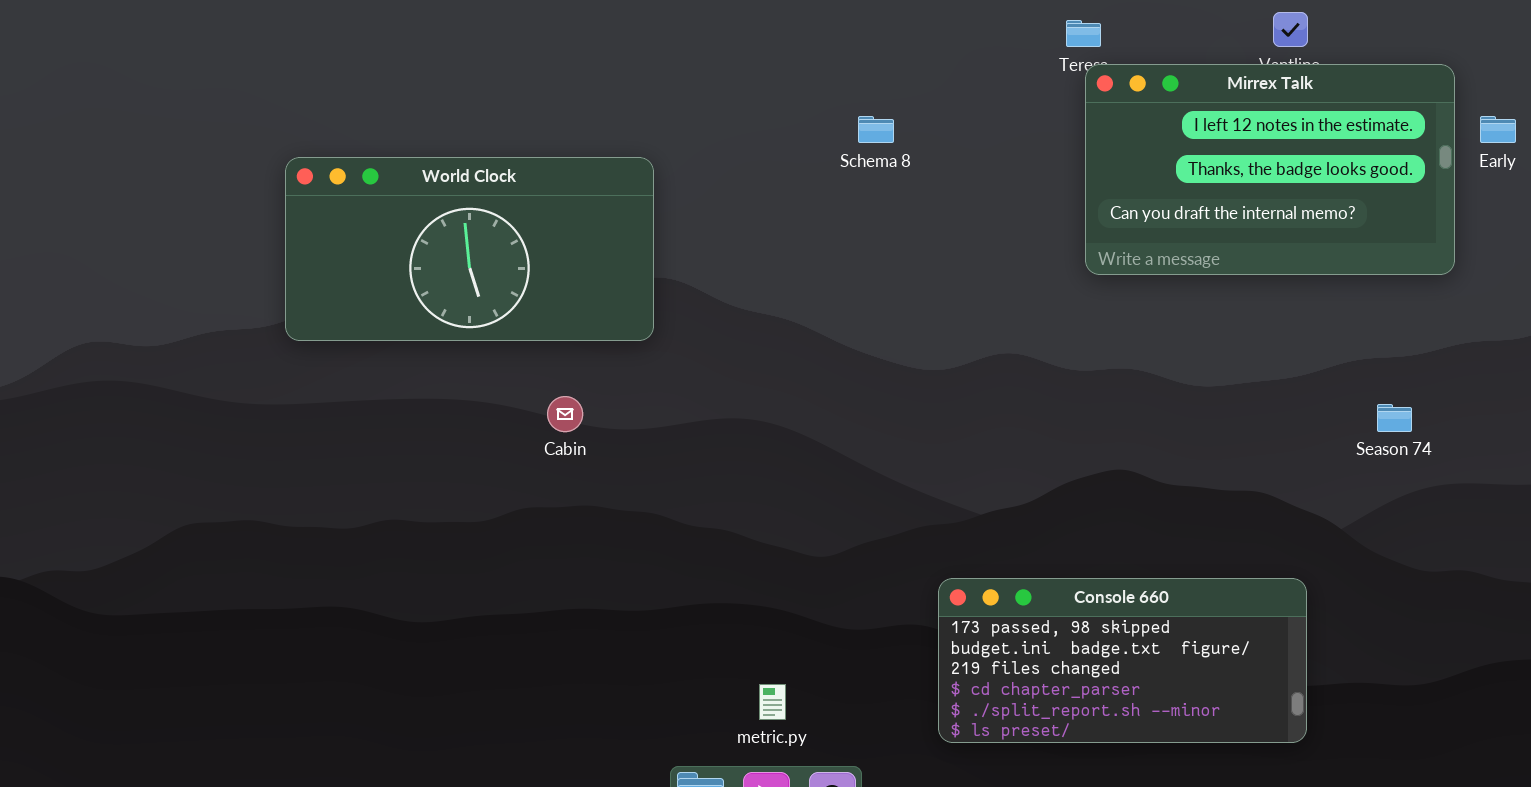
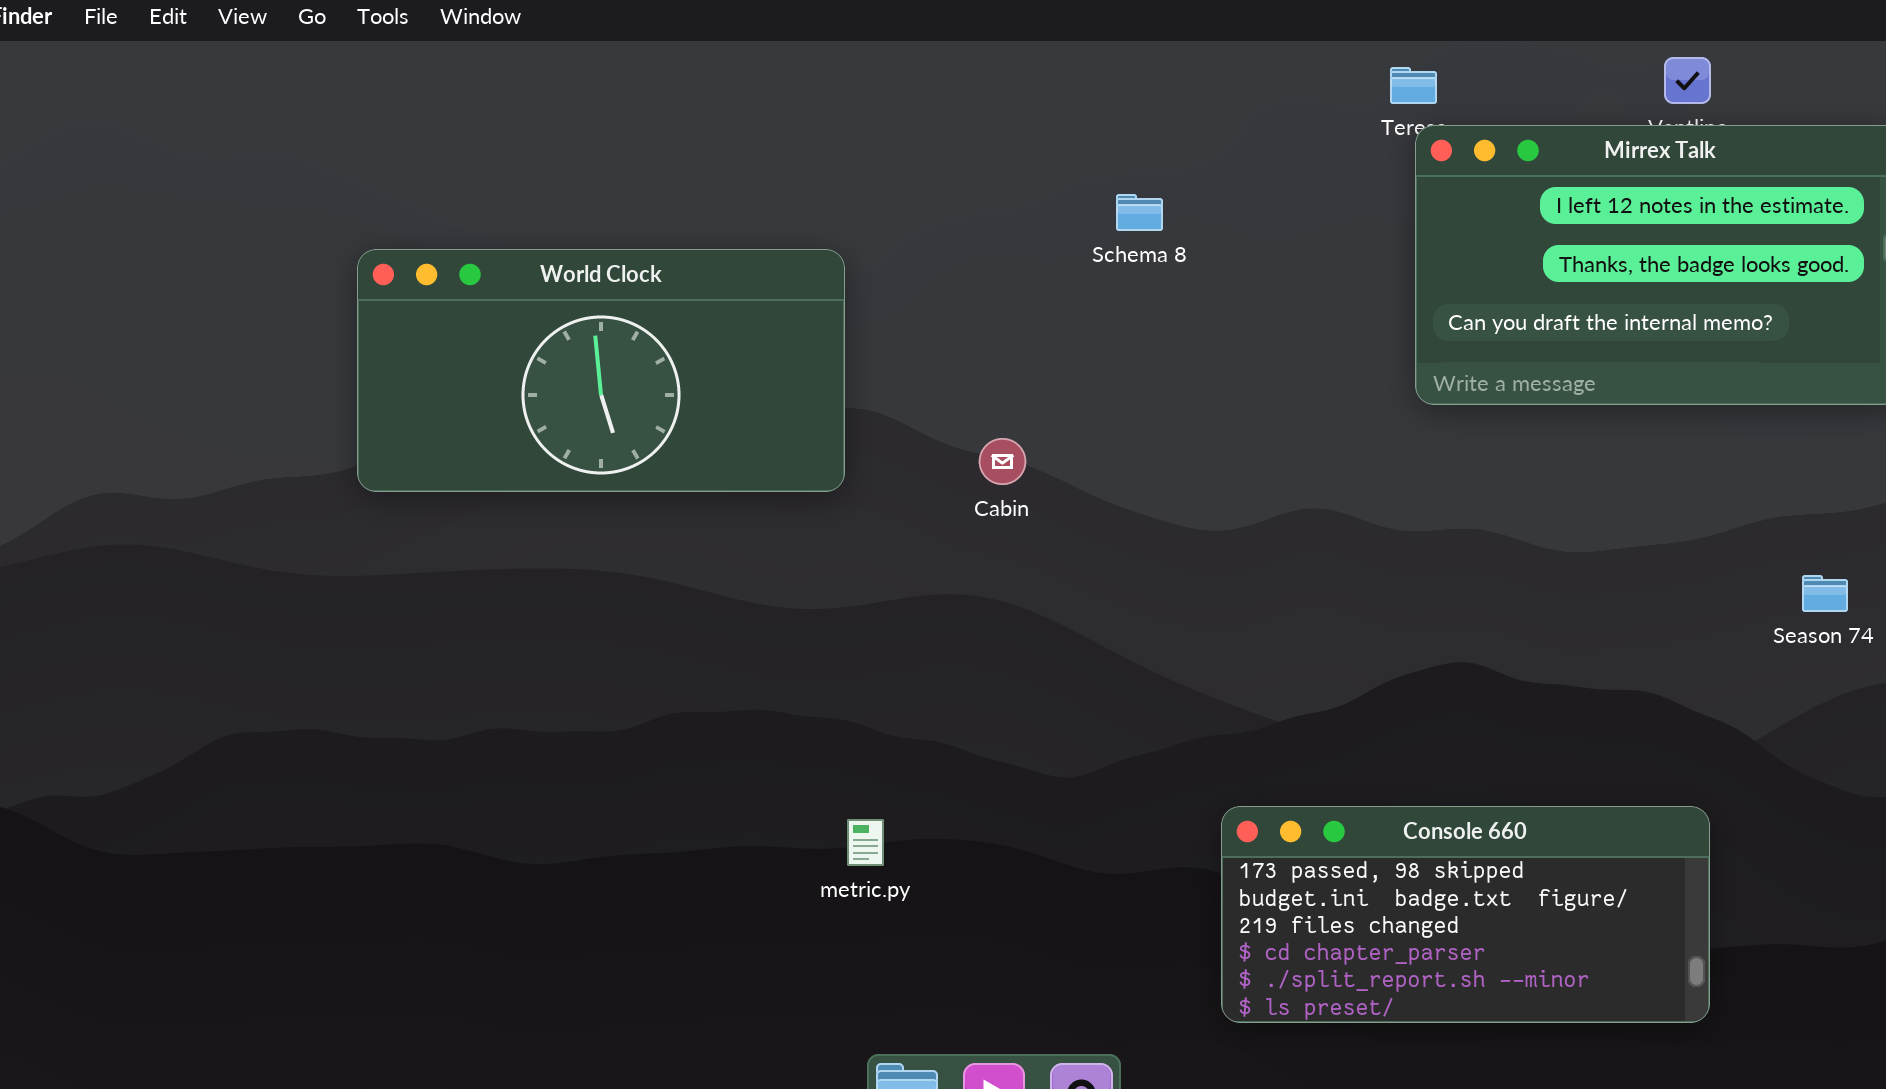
Cabin: [547,396,583,432] -> [979,438,1026,485], moved
metric.py: [759,684,786,720] -> [847,819,884,866], moved

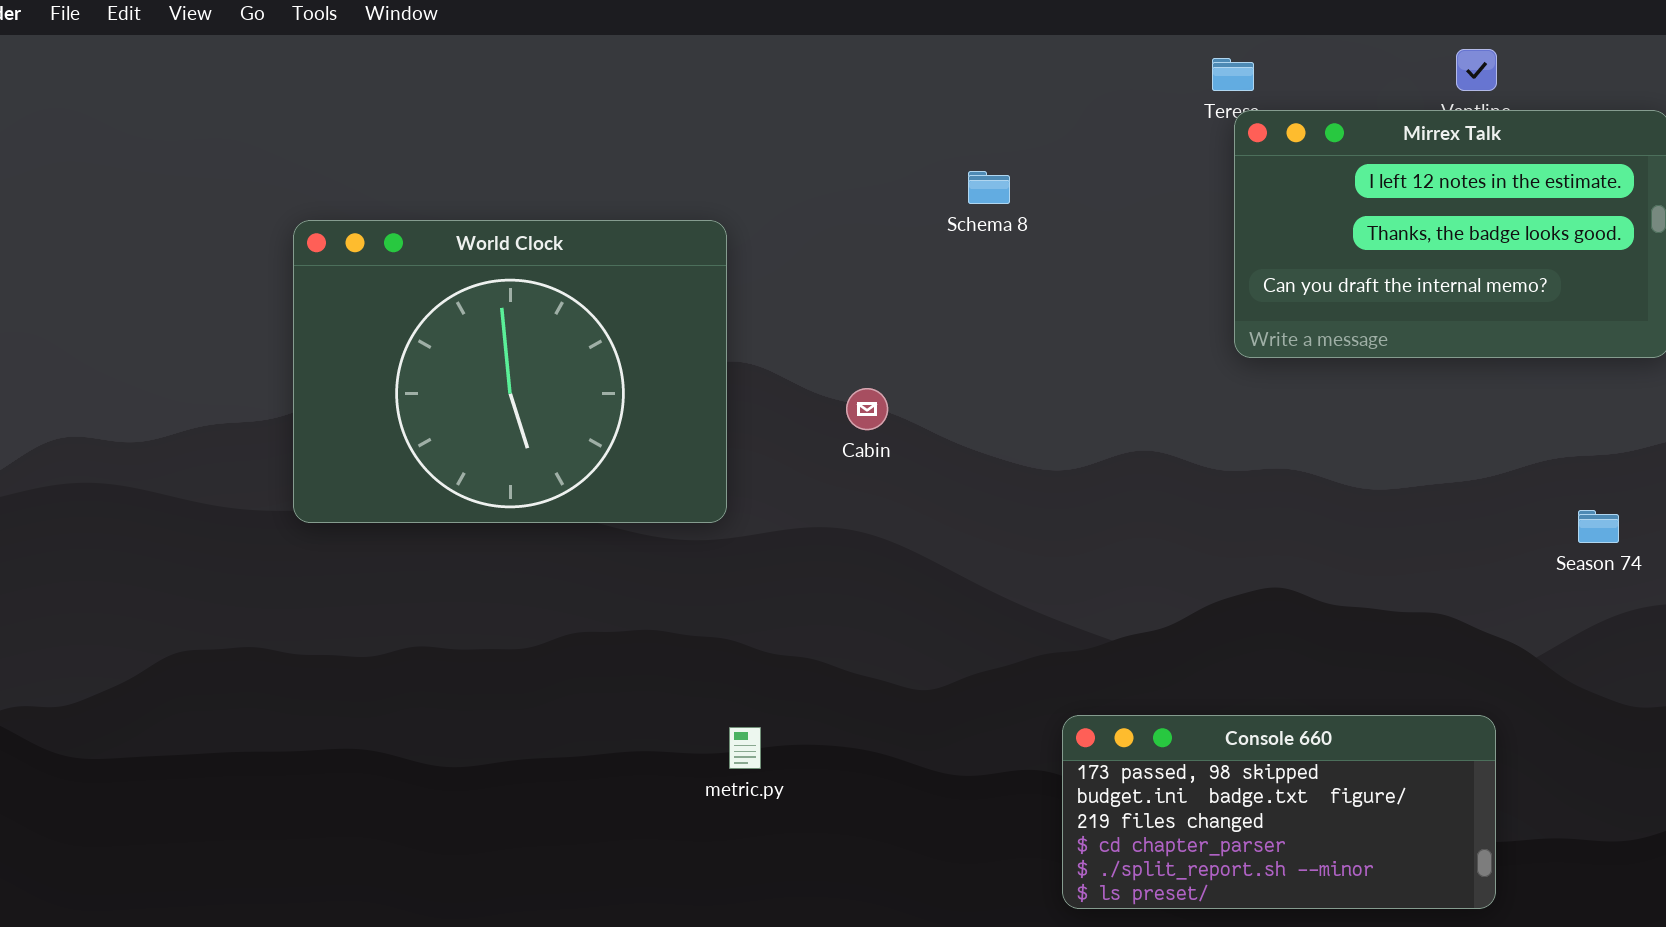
World Clock: [357,249,845,492] -> [293,220,727,523], resized

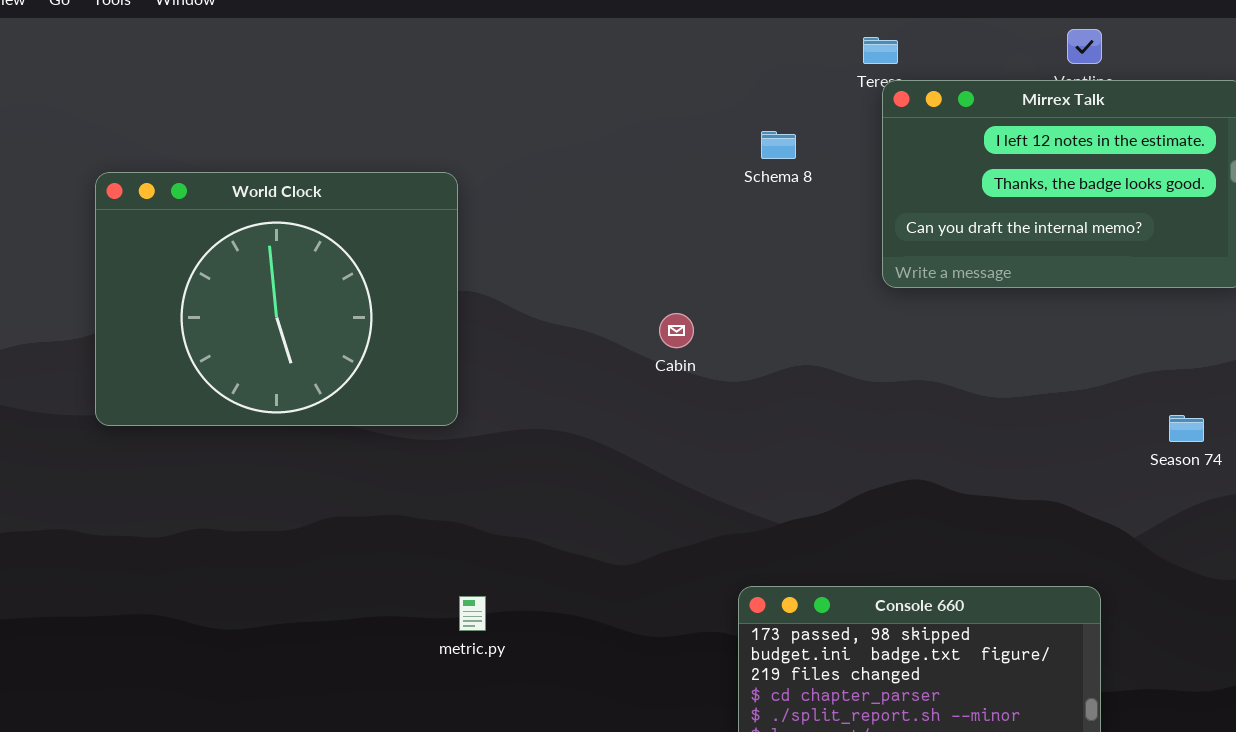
Schema 8: [968,171,1010,204] -> [761,131,796,159], moved
Cabin: [846,388,888,430] -> [659,313,694,348], moved

